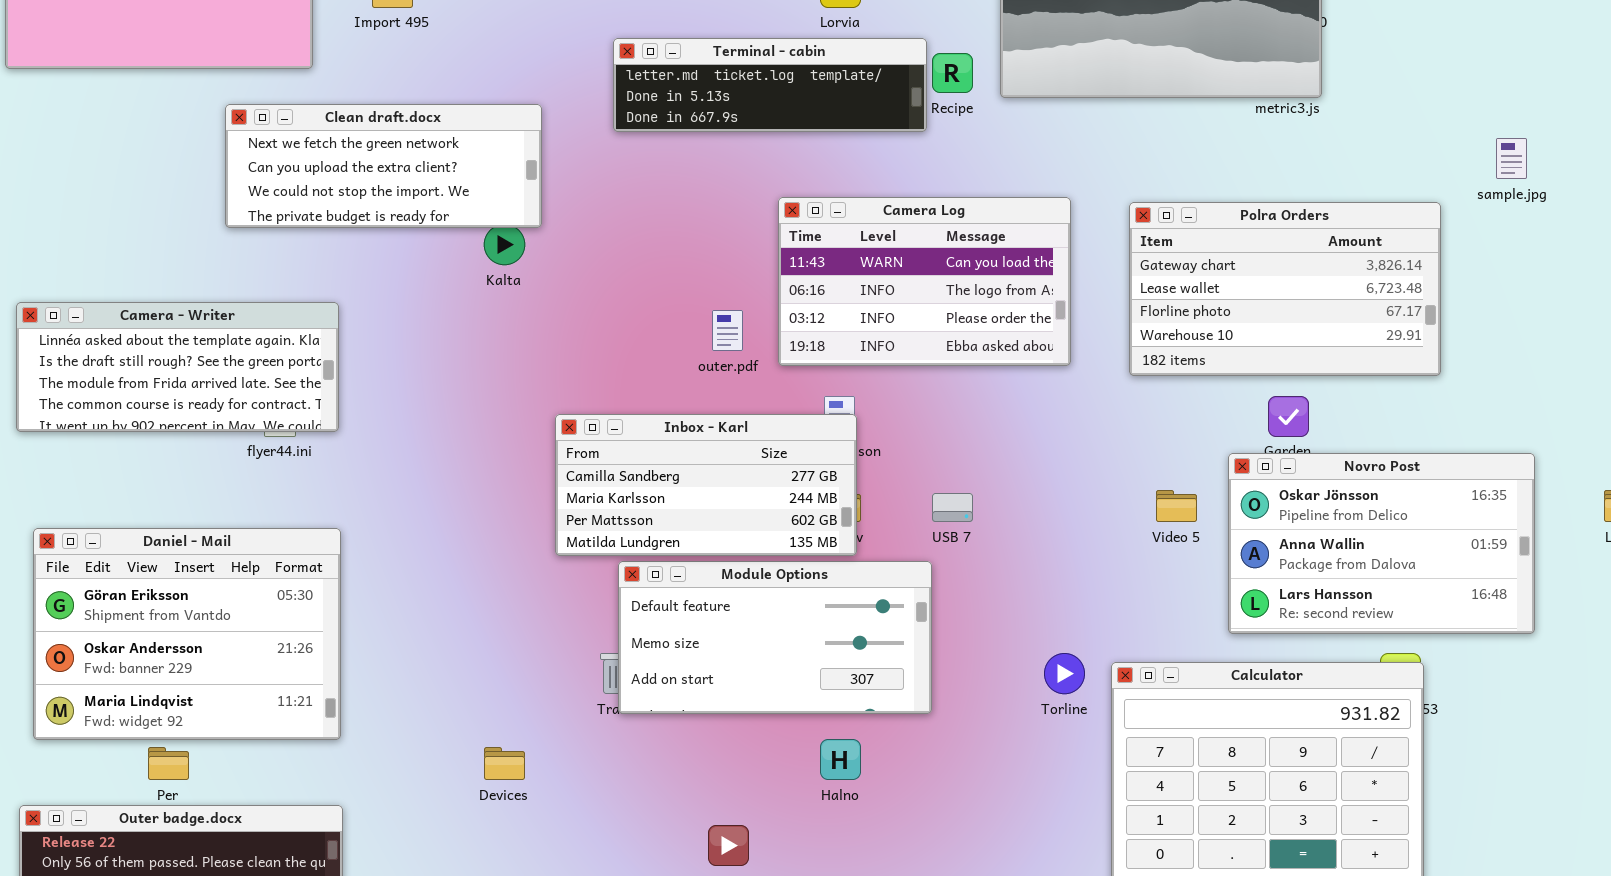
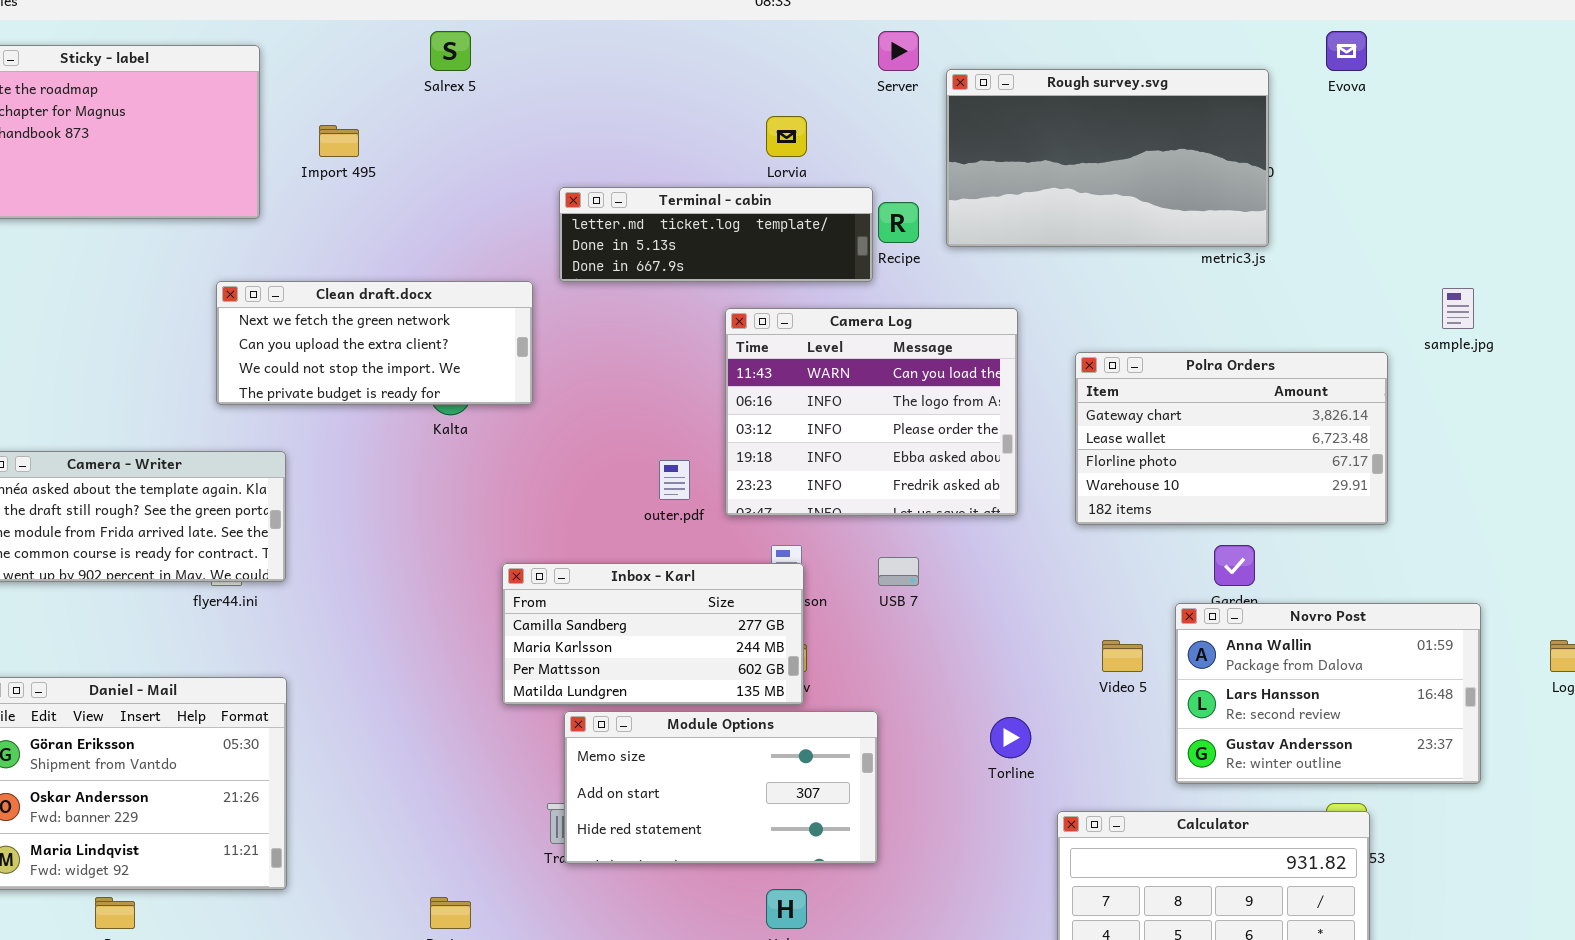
Clean draft.docx: [225,104,542,228] -> [216,281,533,405], moved
Camera Log: [778,197,1071,366] -> [725,308,1018,516], resized
Novro Post: [1228,453,1535,634] -> [1175,603,1481,784], scrolled down 1 row
USB 7: [932,493,973,522] -> [878,557,919,586], moved
Module Options: [618,561,932,714] -> [564,711,878,864], scrolled down 1 row
Torline: [1044,653,1085,694] -> [990,717,1031,758], moved

